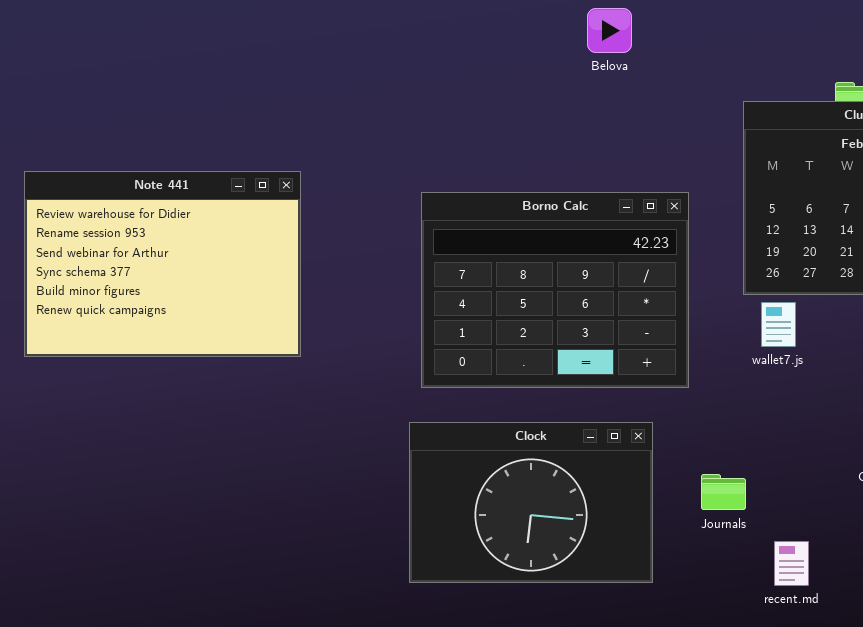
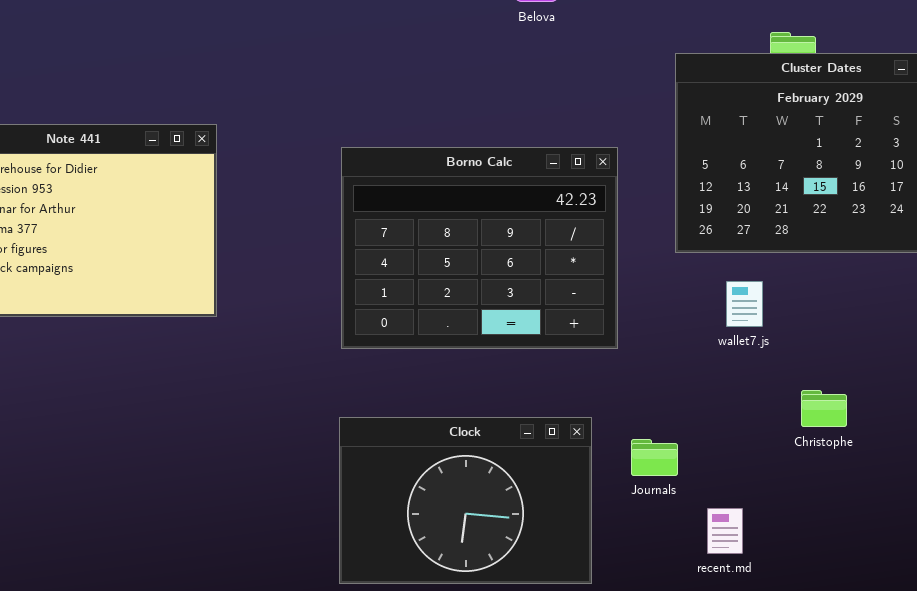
wallet7.js: [761,302,796,347] -> [726,281,763,327], moved
Clock: [409,422,653,583] -> [339,417,592,584], moved

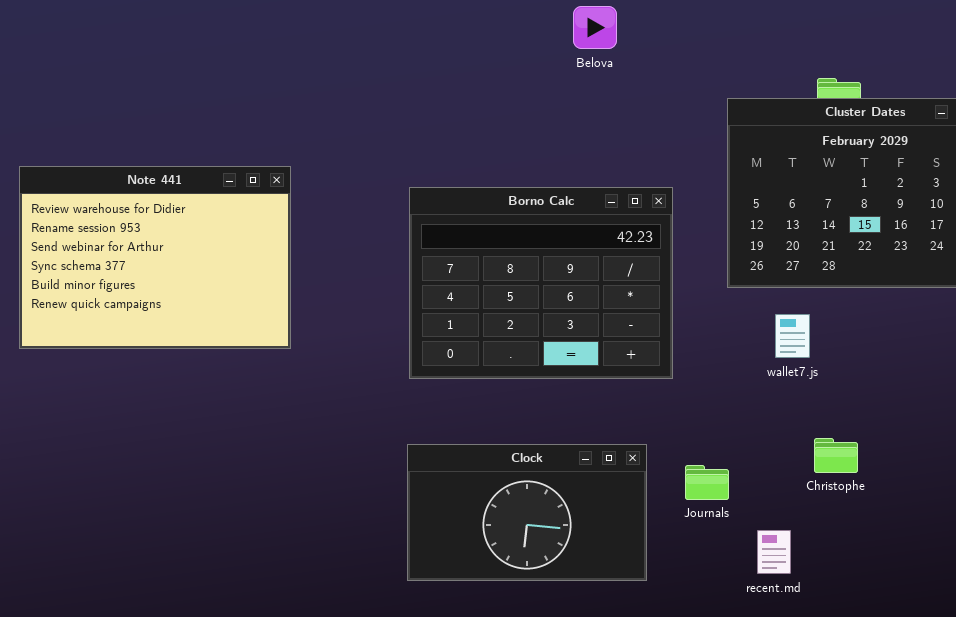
Christophe: [801,390,847,427] -> [814,438,858,473], moved
Clock: [339,417,592,584] -> [407,444,647,581], resized

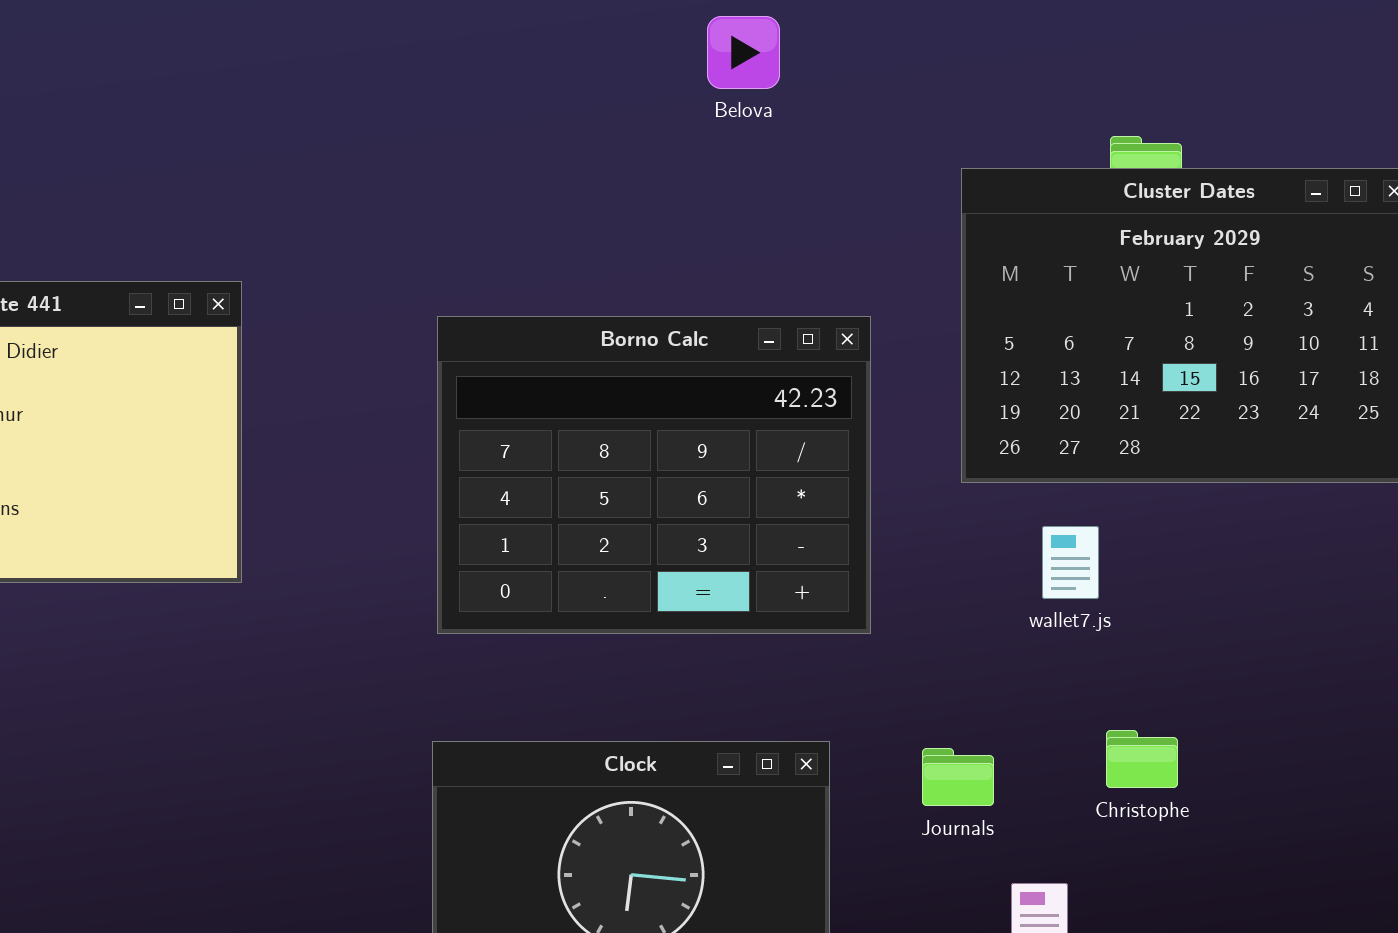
Journals: [685,465,729,500] -> [922,748,994,806], moved

